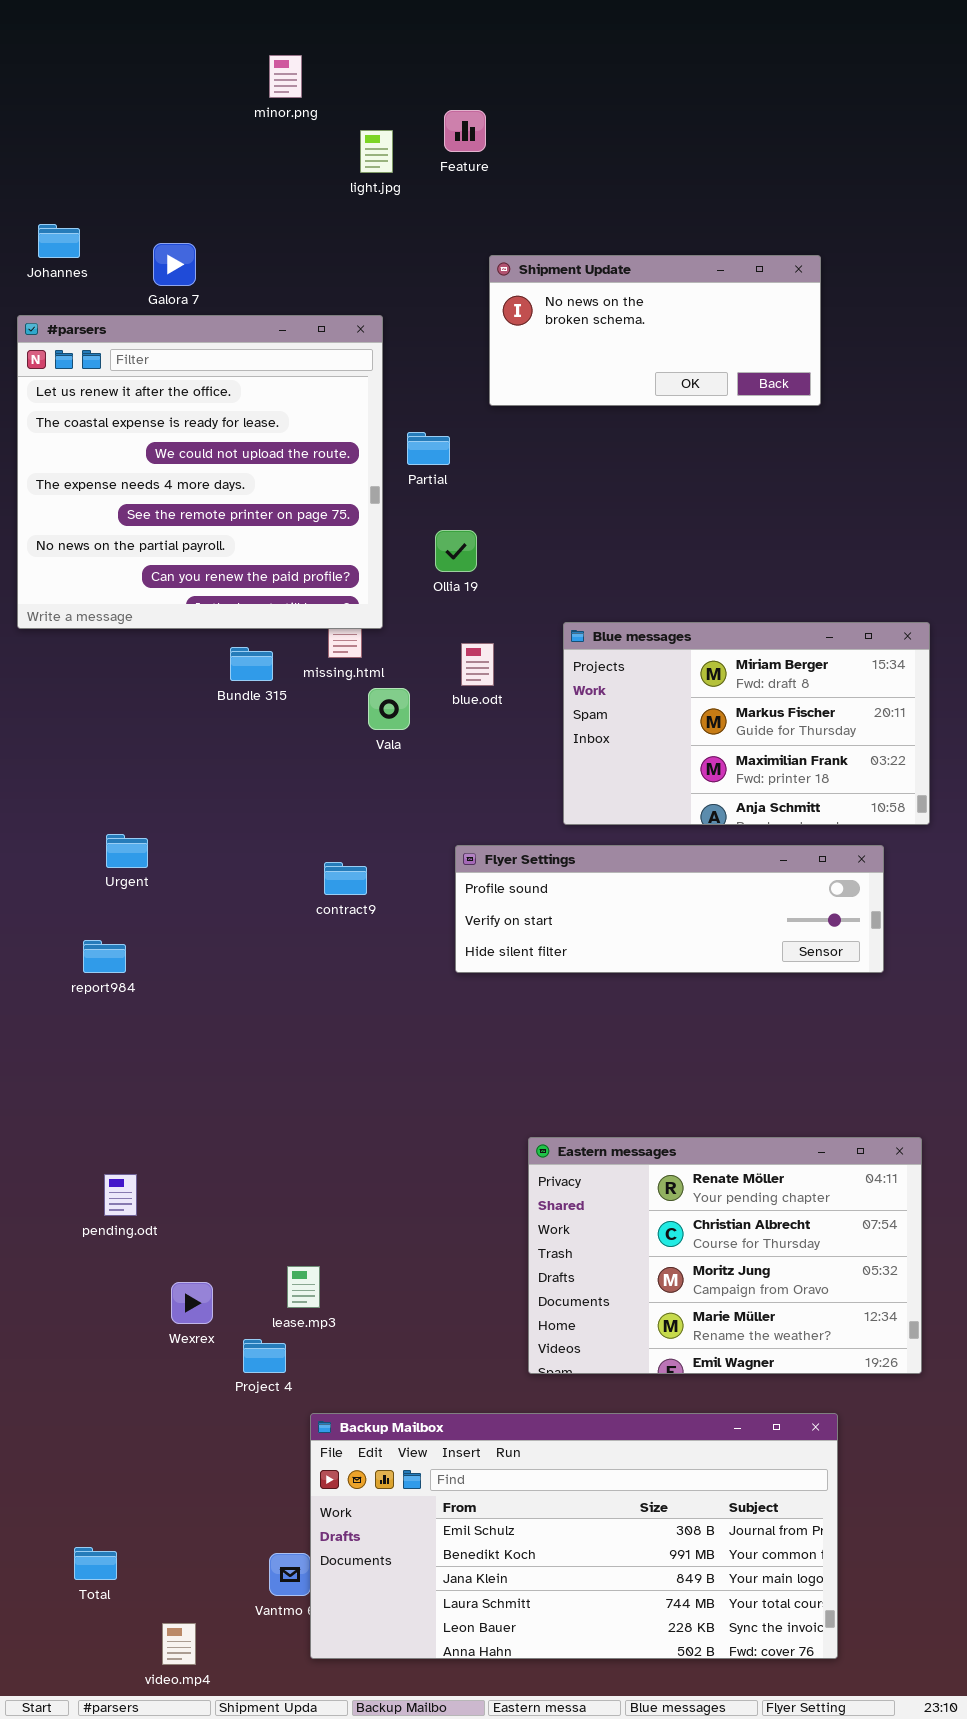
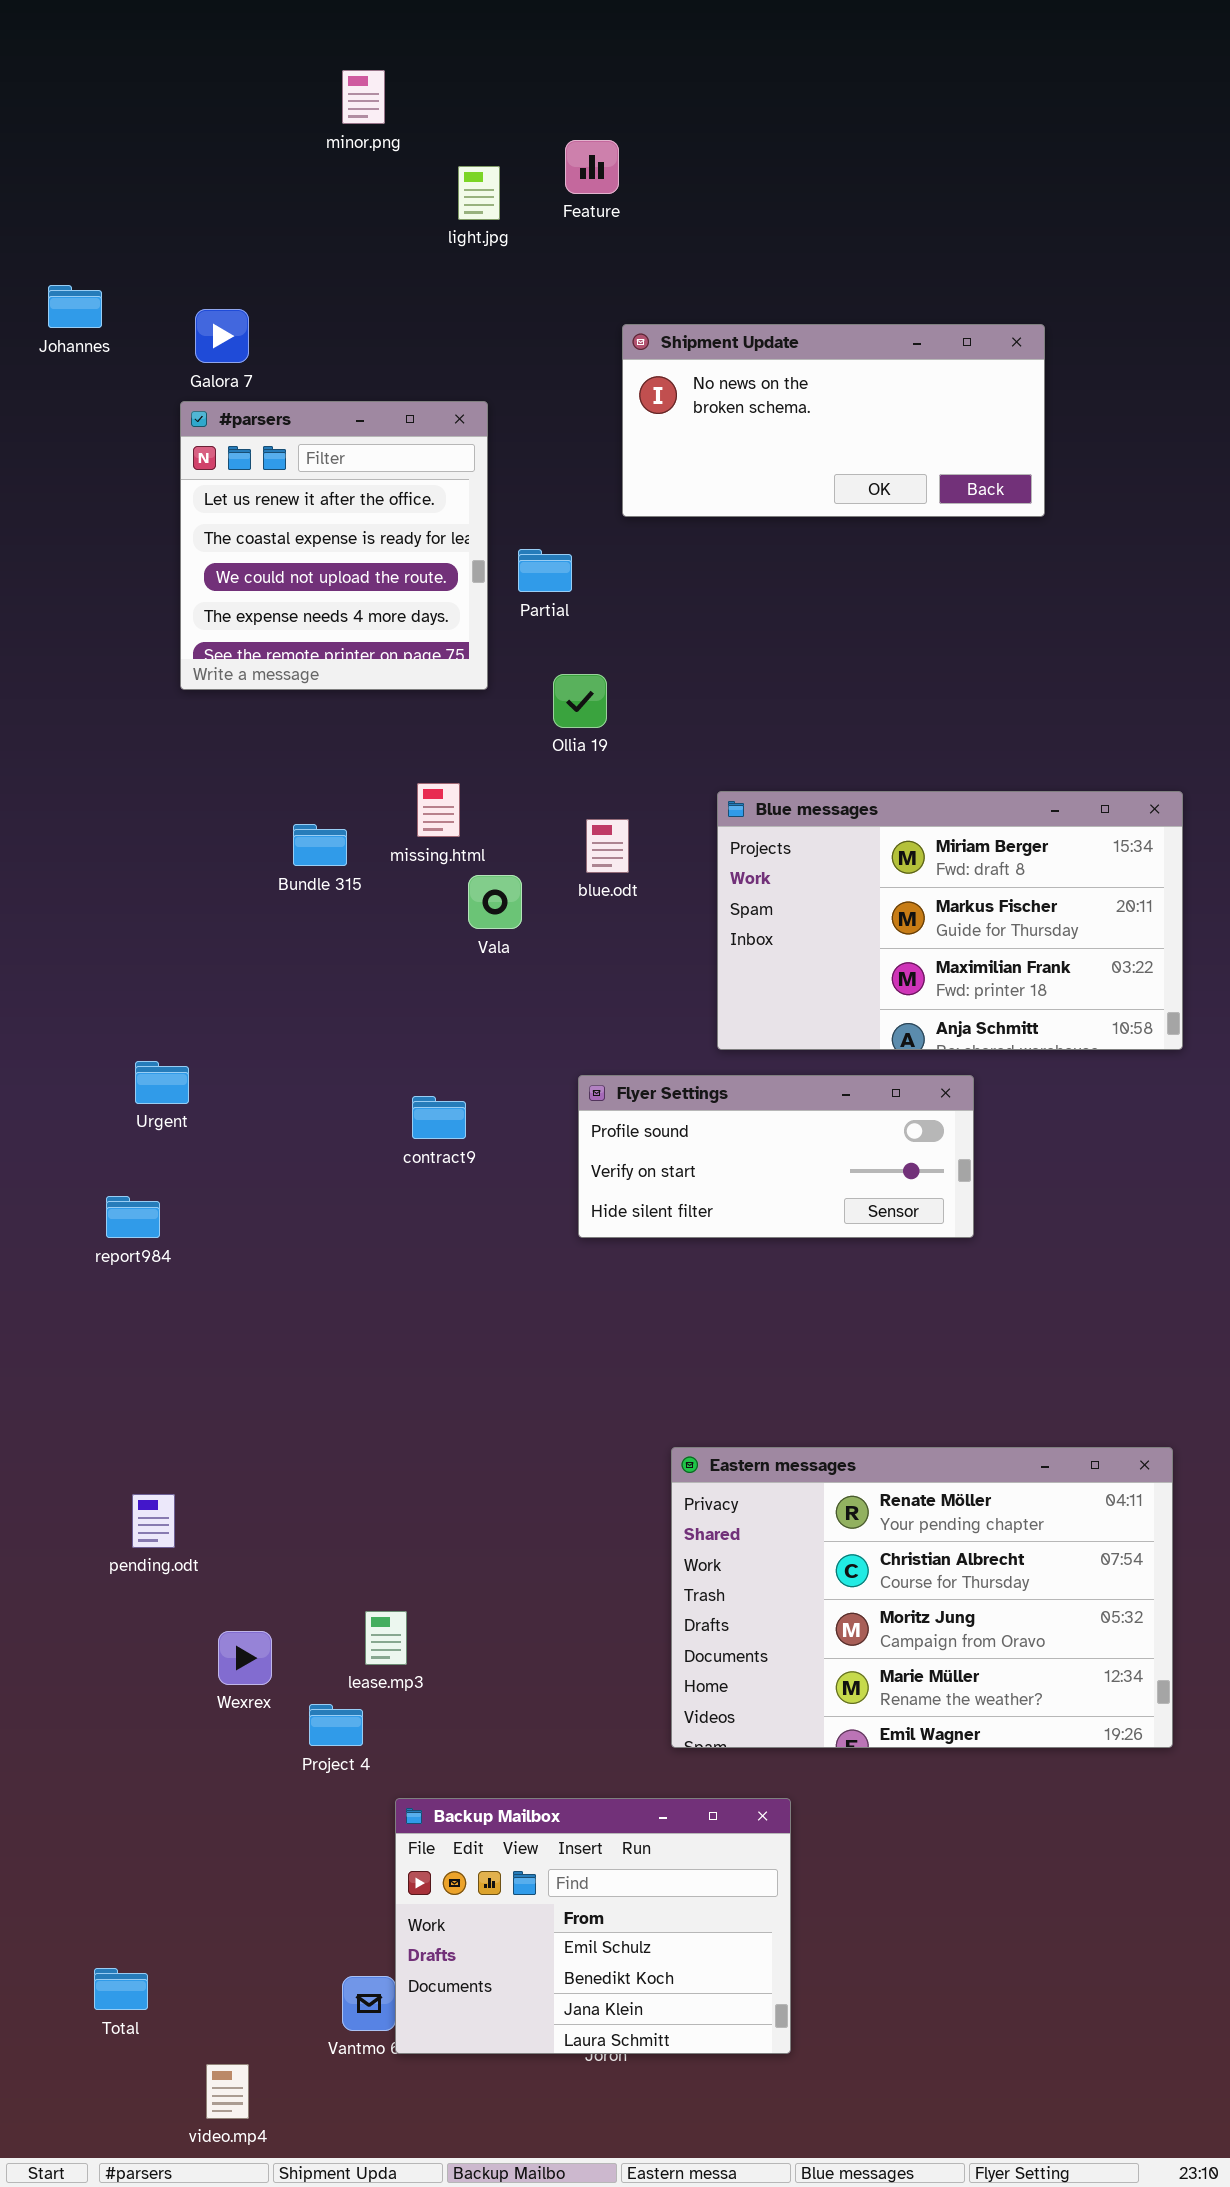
#parsers: [17,315,383,629] -> [180,401,488,690], resized
Flyer Settings: [455,845,884,973] -> [578,1075,974,1238], resized
Backup Mailbox: [310,1413,838,1659] -> [395,1798,791,2054], resized

